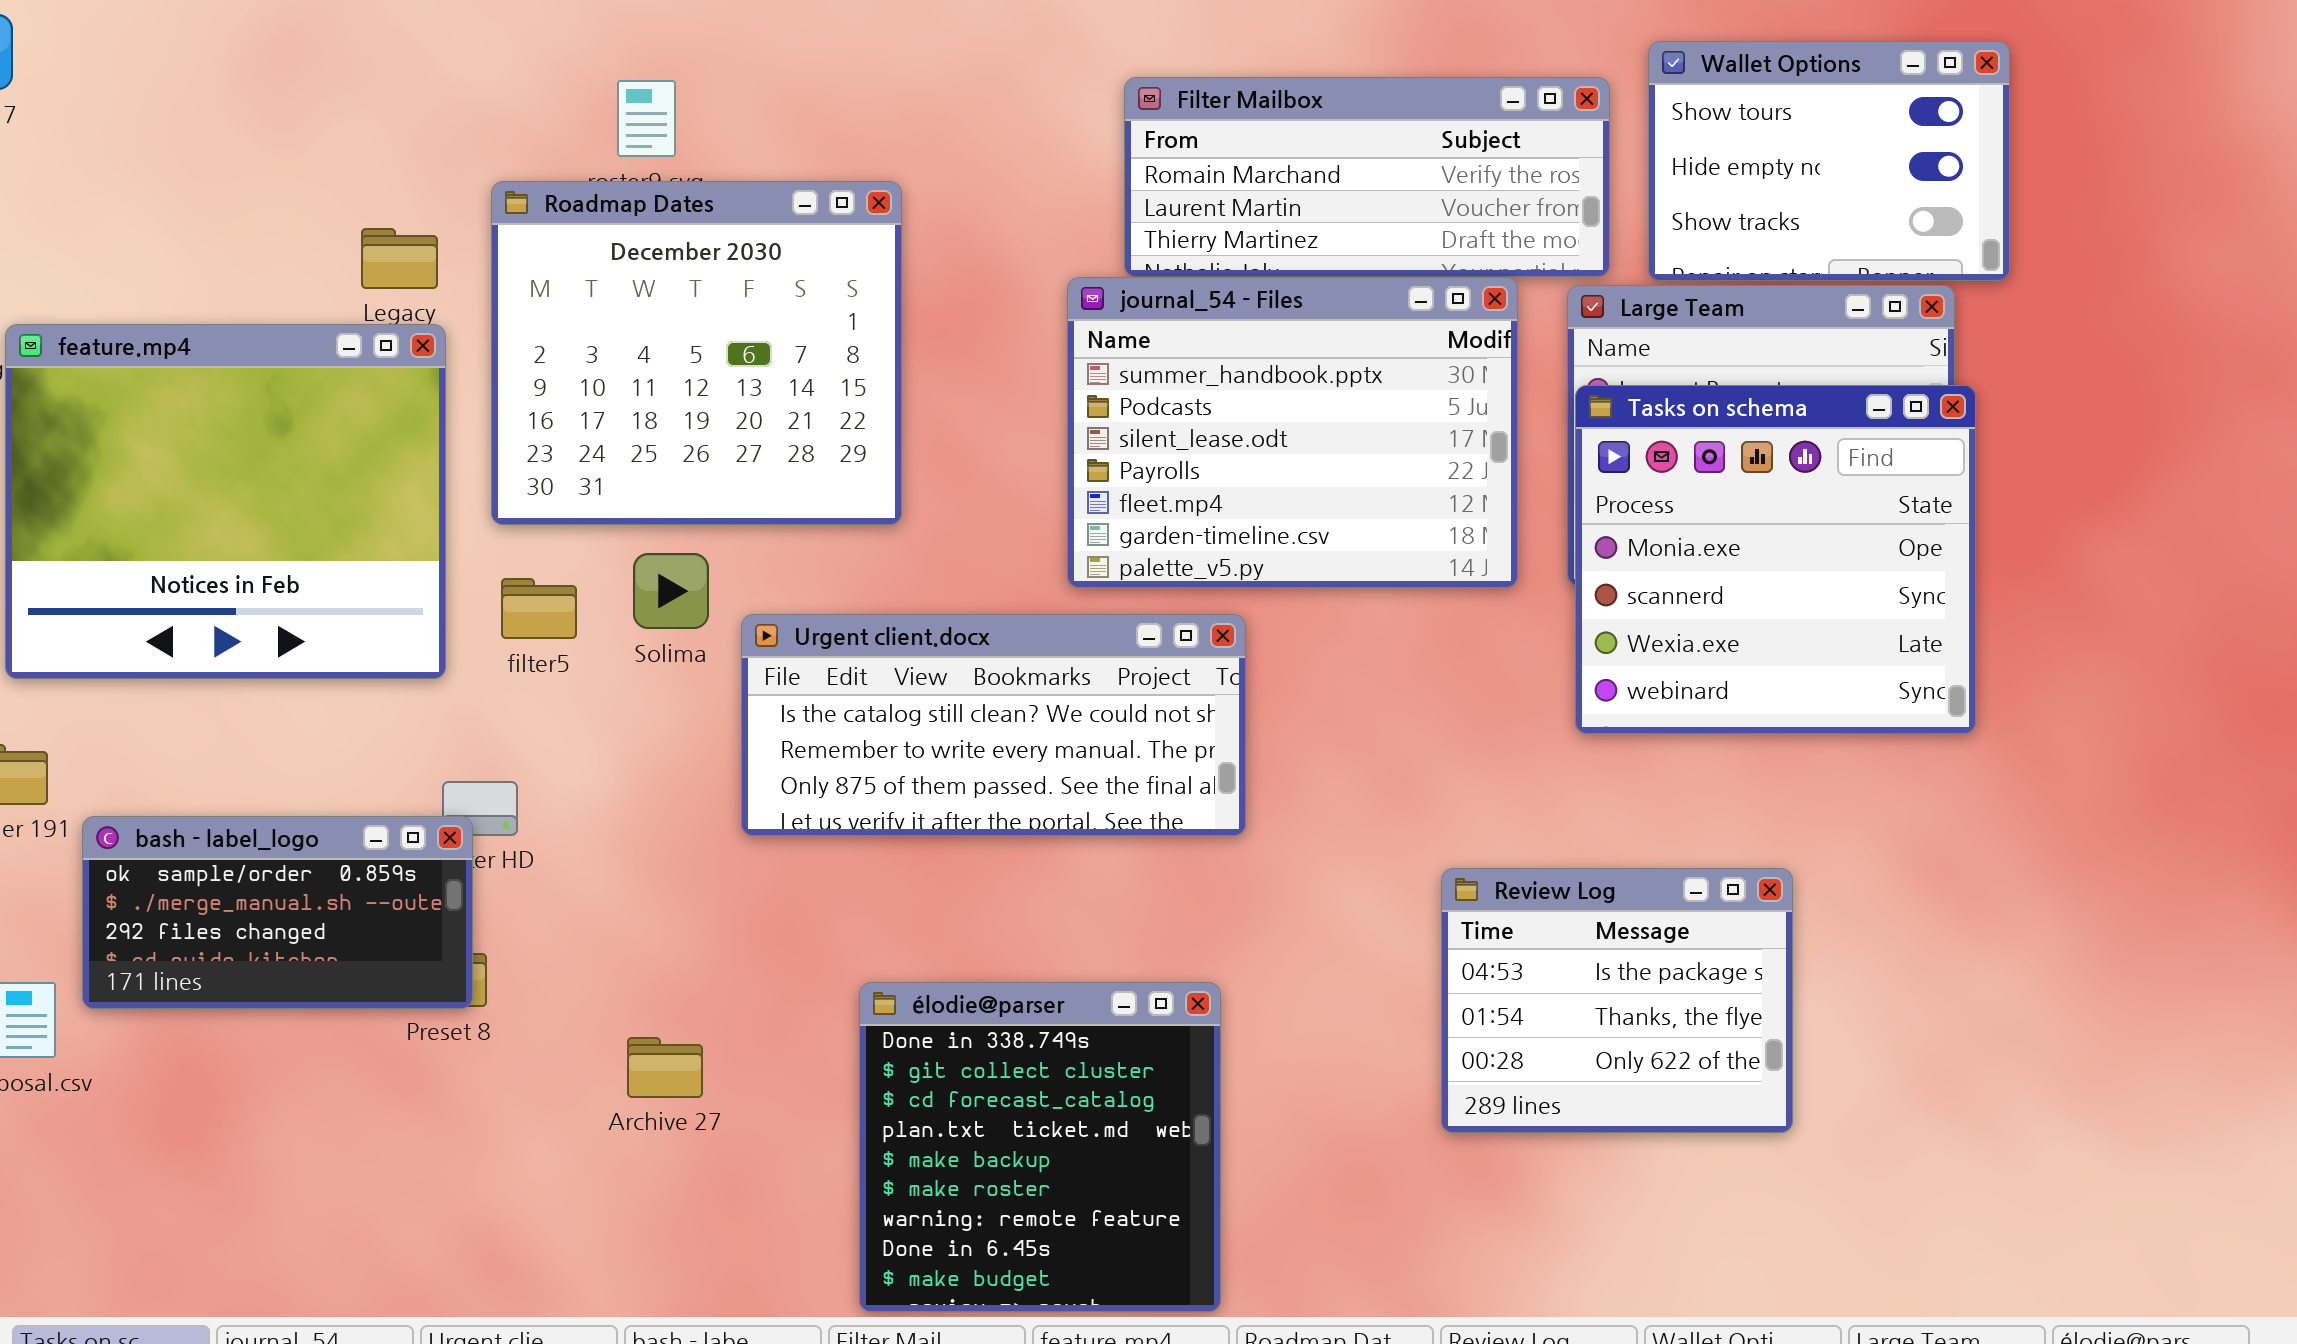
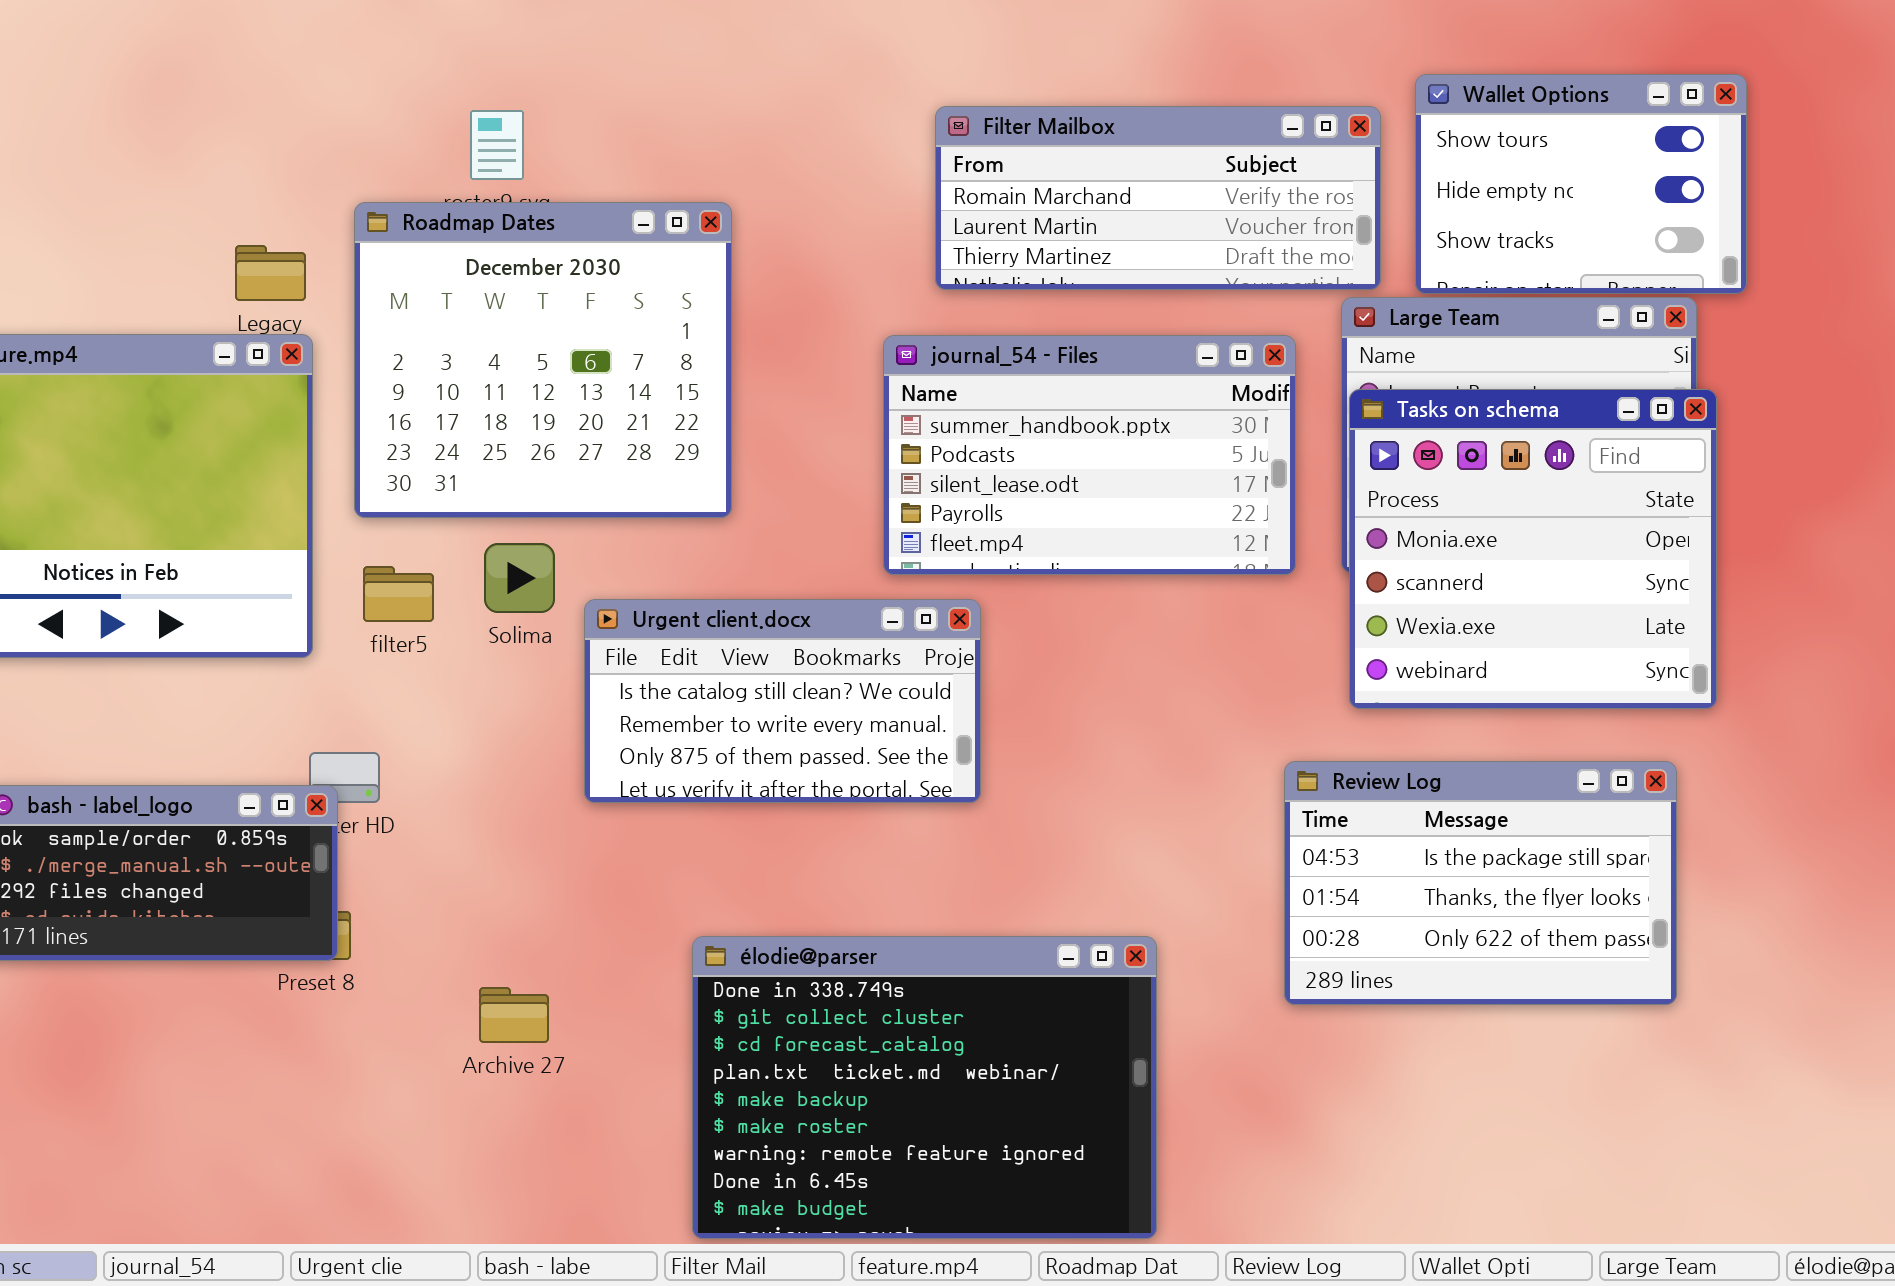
journal_54 - Files: [1067,277,1518,588] -> [883,335,1296,575], resized
Urgent client.docx: [741,614,1246,836] -> [584,599,981,803], resized
Review Log: [1441,868,1793,1133] -> [1284,761,1677,1005], moved, resized
élodie@parser: [859,982,1221,1312] -> [692,936,1157,1239], resized

